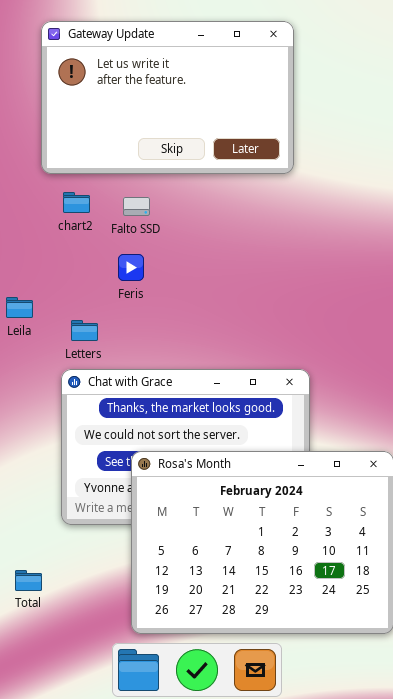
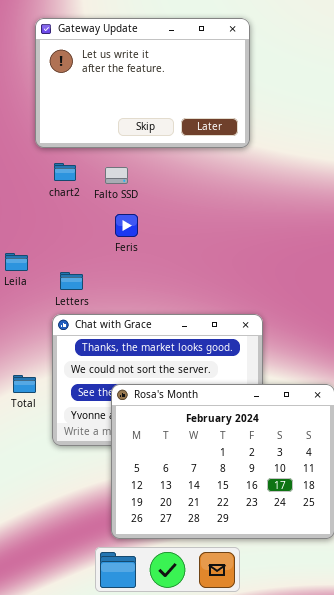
Feris: [118,254,144,281] -> [115,214,138,237], moved
Total: [15,570,42,591] -> [13,375,36,393], moved

